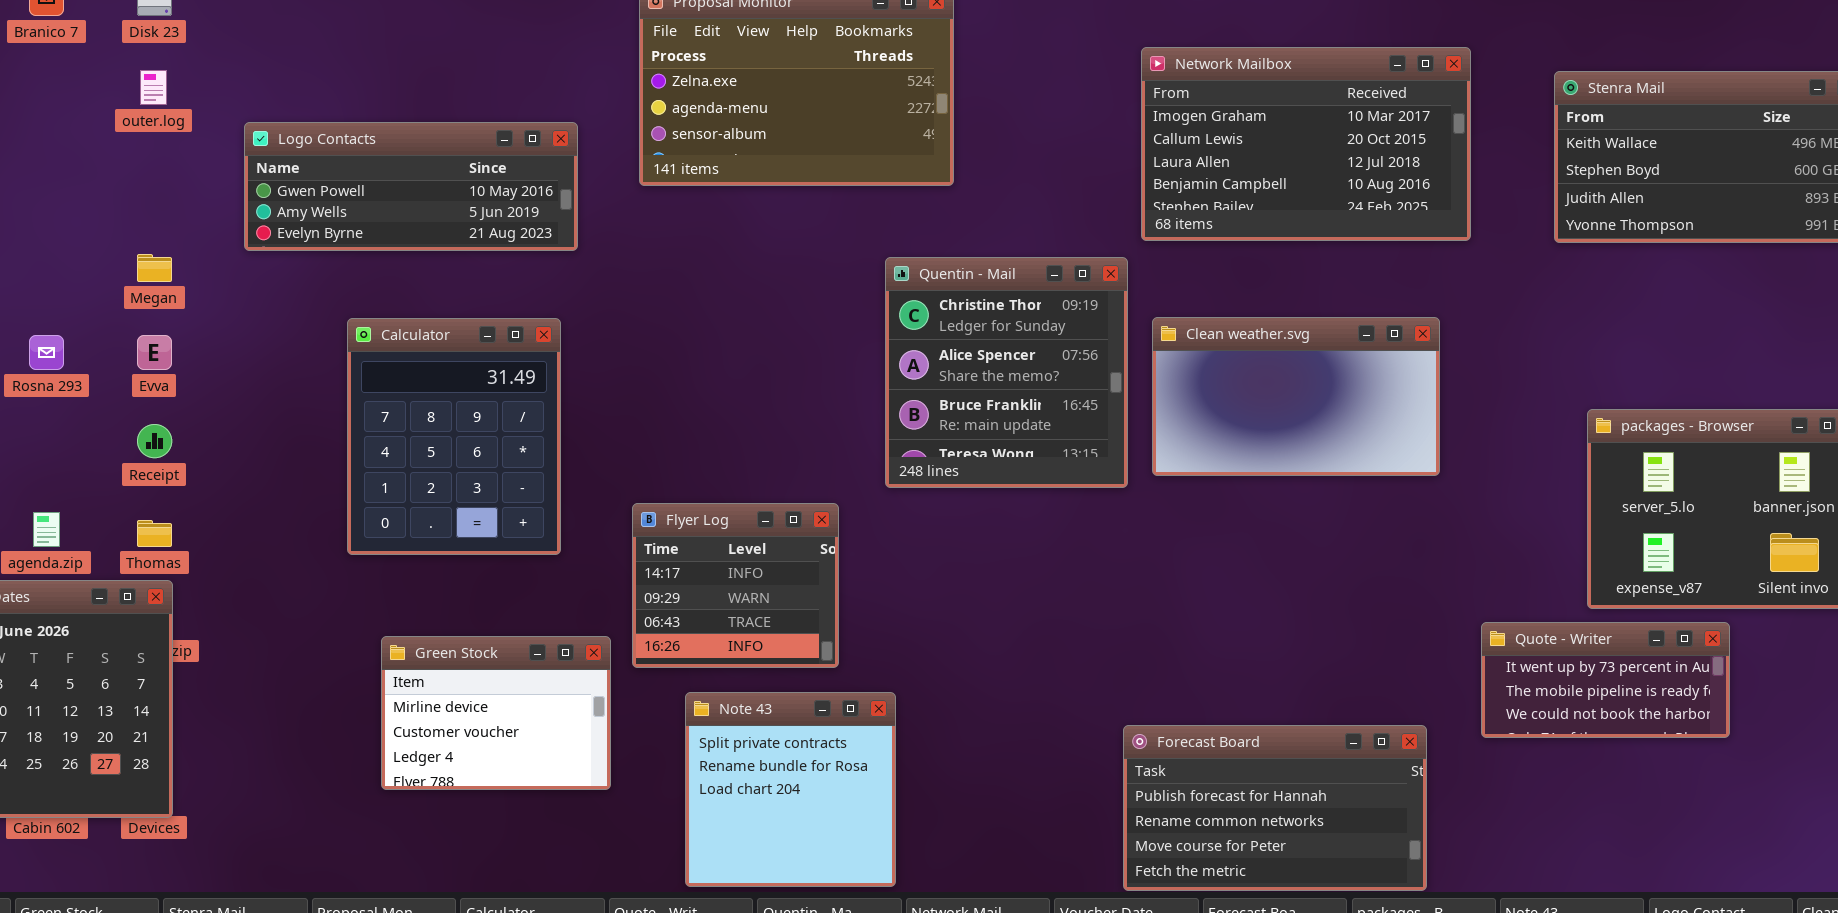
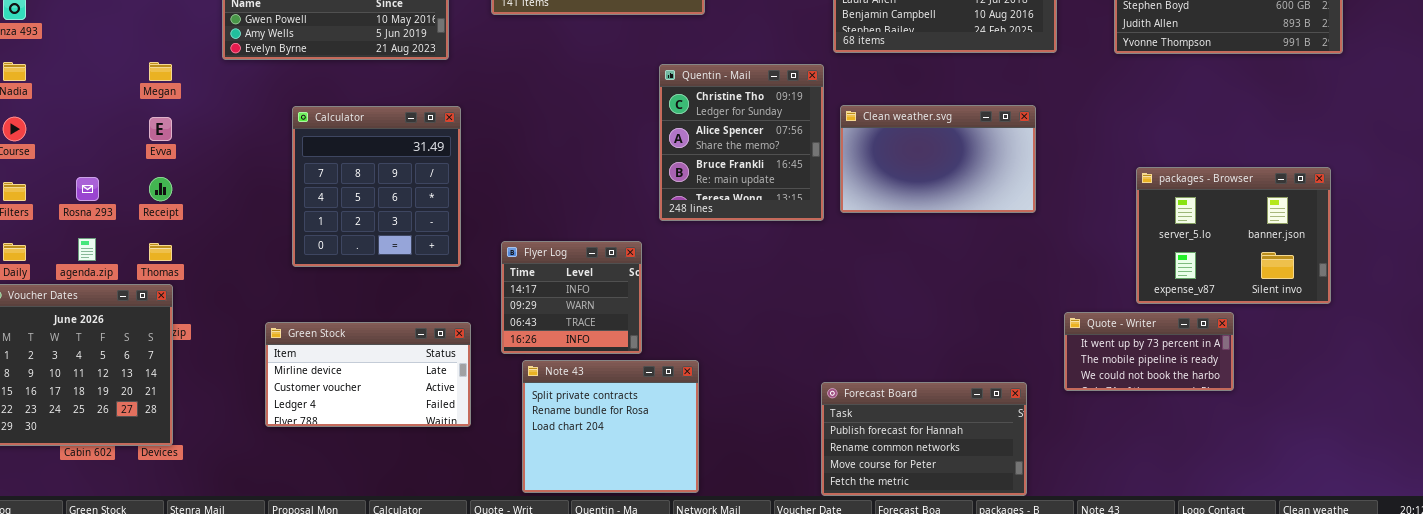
Calculator: [347,318,561,555] -> [292,106,461,267], resized
Rosna 293: [29,335,64,370] -> [76,177,99,201], moved
Flyer Log: [632,503,839,668] -> [501,241,642,354], moved
Green Stock: [381,636,611,790] -> [265,322,471,427], resized
Note 43: [685,692,896,887] -> [522,360,699,493], resized

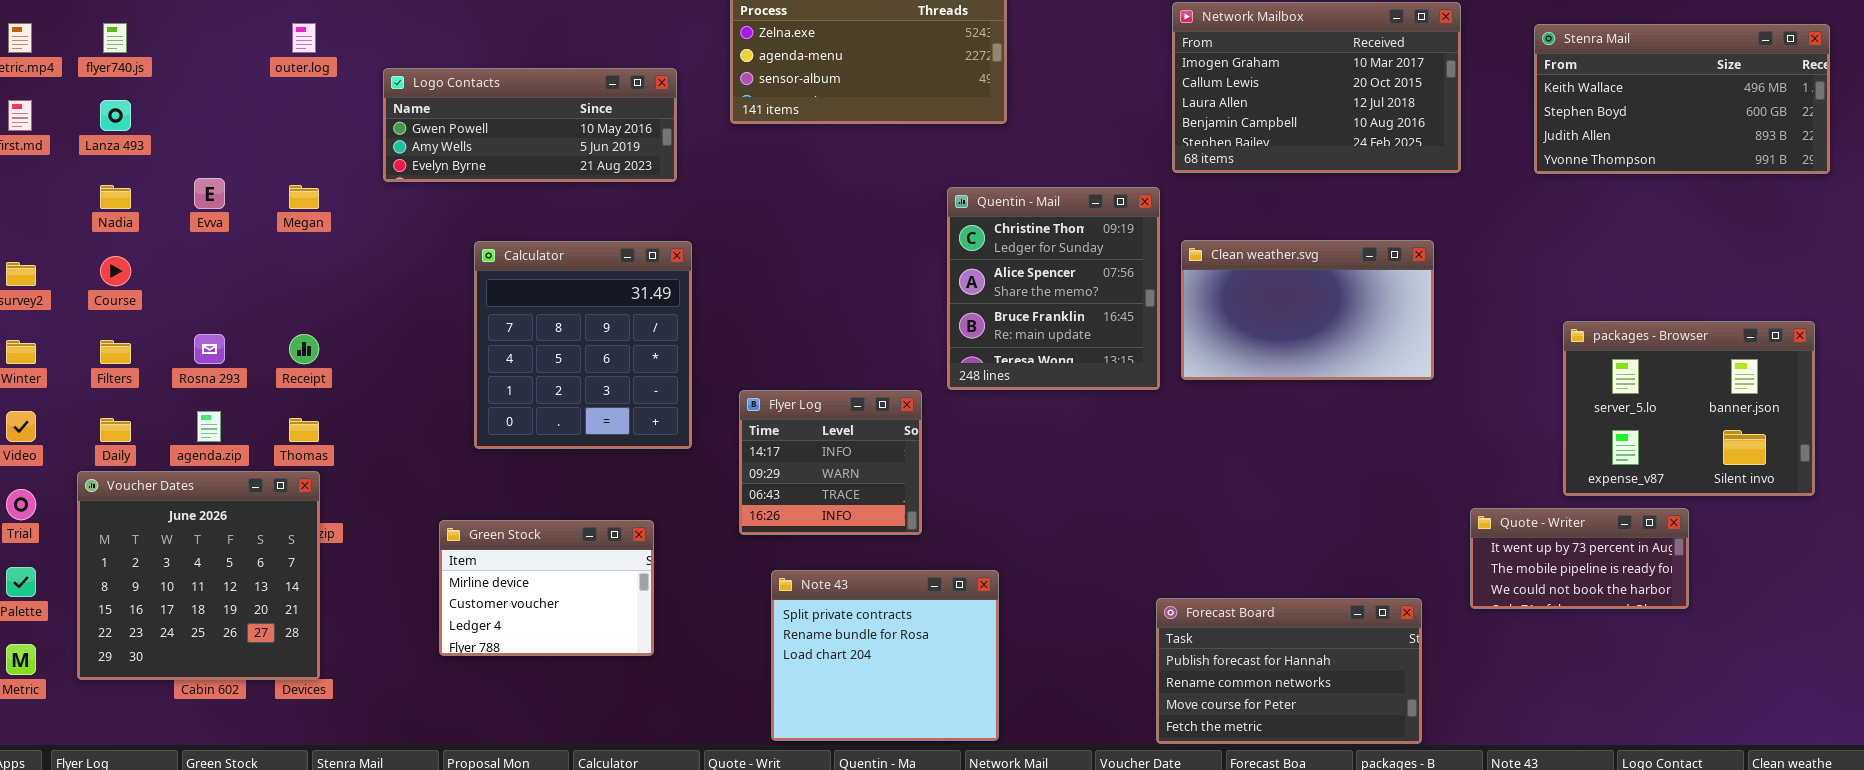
Evva: [149,117,172,141] -> [194,178,225,209], moved
Flyer Log: [501,241,642,354] -> [739,390,922,535], moved
Green Stock: [265,322,471,427] -> [439,520,654,656], resized

